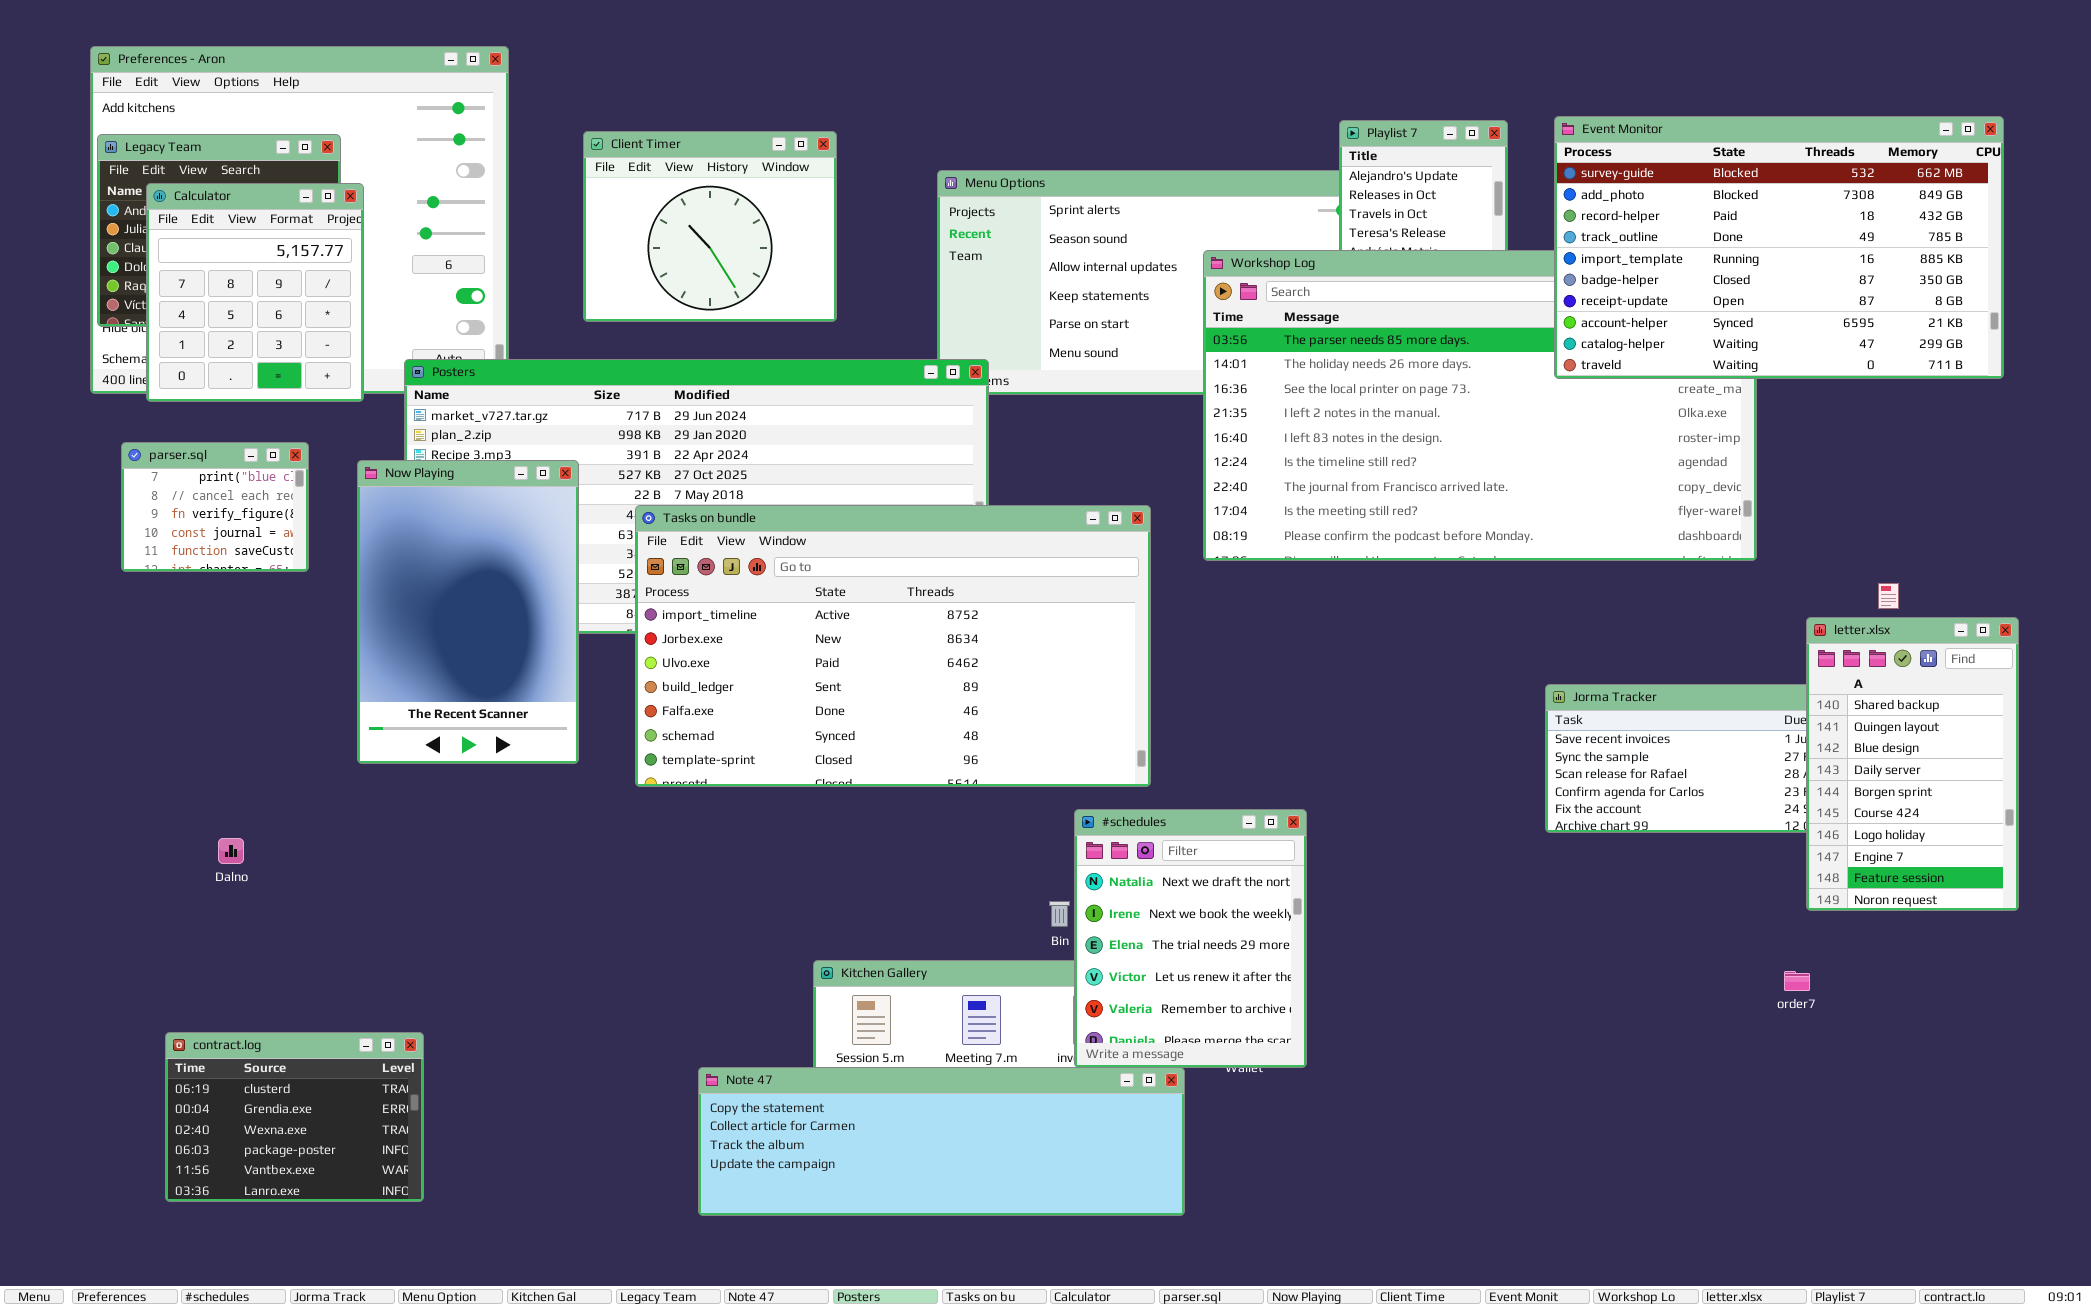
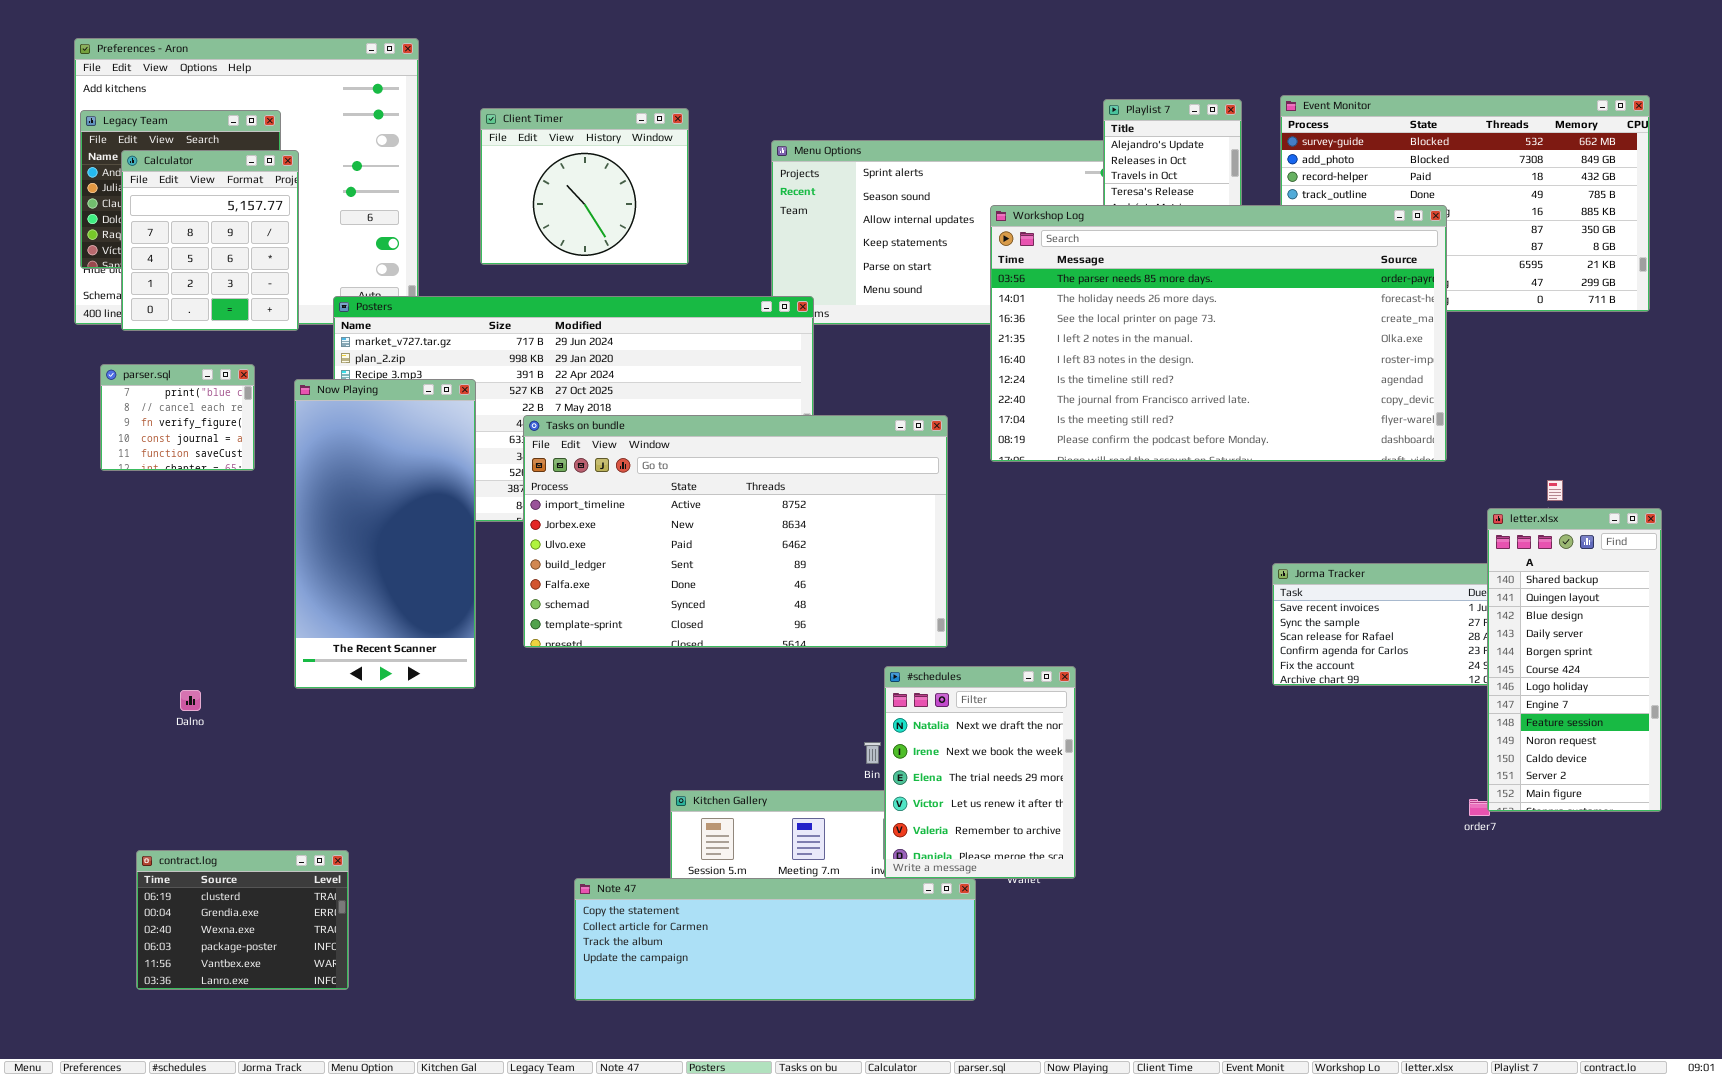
Workshop Log: [1203,250,1757,561] -> [990,205,1447,462], raised
Now Playing: [357,460,579,764] -> [294,379,476,689], resized
letter.xlsx: [1806,617,2019,911] -> [1487,508,1662,812], resized

